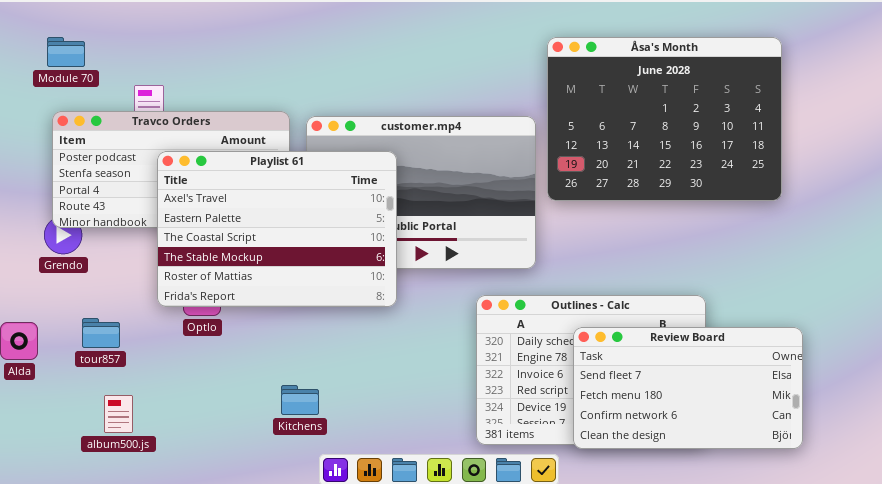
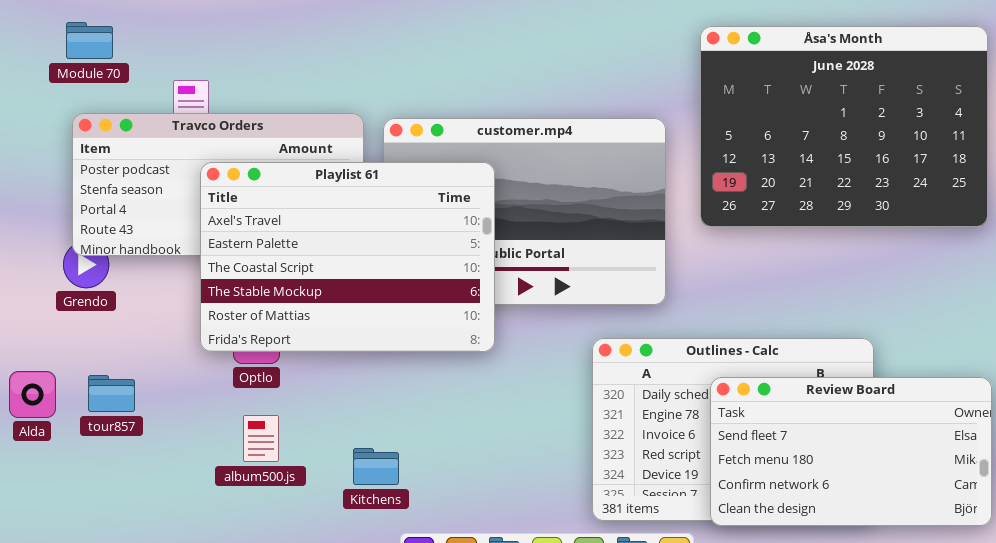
Åsa's Month: [547,37,782,201] -> [700,26,988,227], moved
tour857: [82,318,120,348] -> [88,375,135,412], moved
album500.js: [104,395,133,433] -> [243,415,279,462], moved

